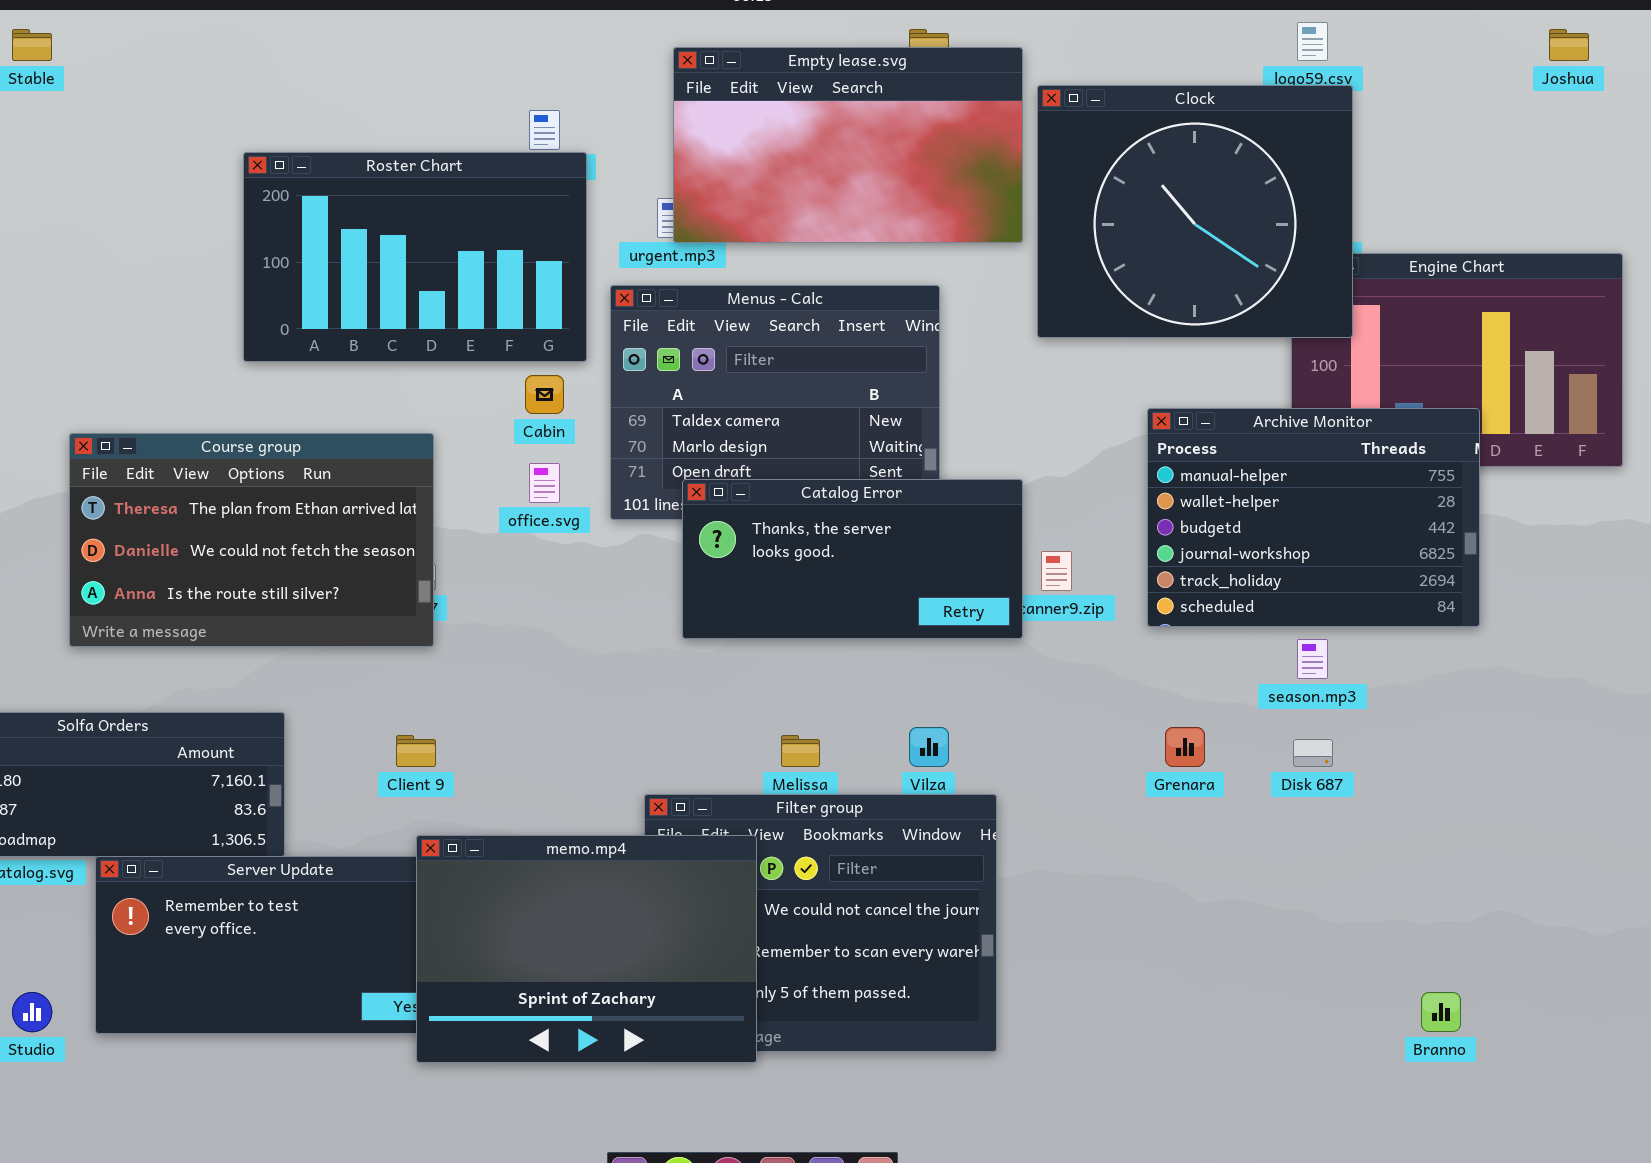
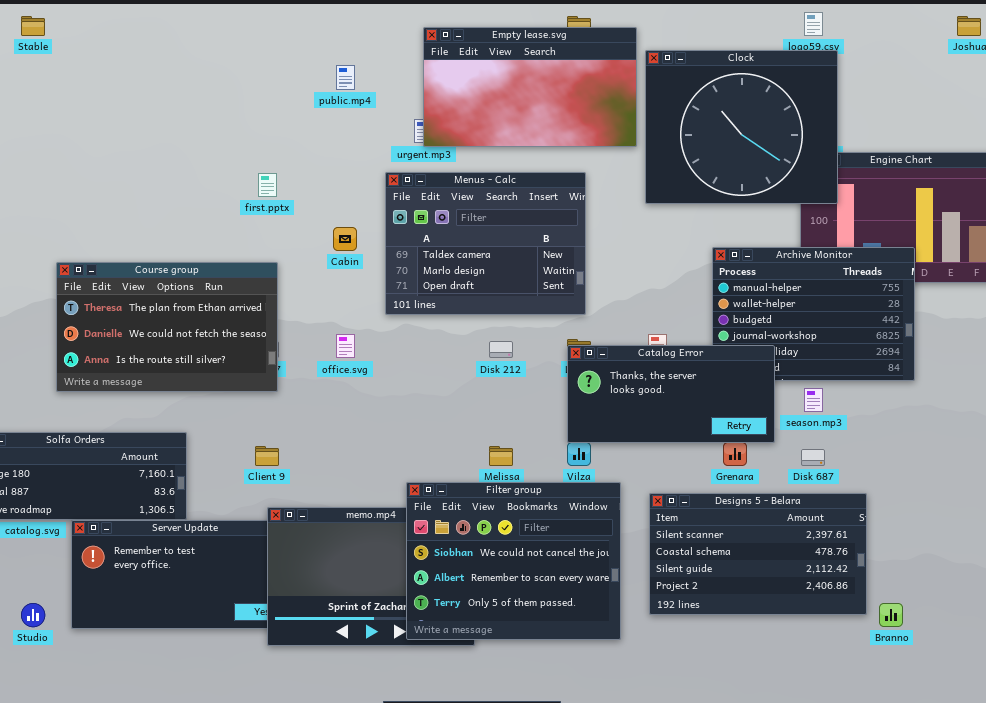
Roster Chart: [243,152,587,362] -> none, closed
office.svg: [529,463,560,503] -> [336,334,355,358], moved
Catalog Error: [682,479,1023,639] -> [567,345,775,443], moved
Filter group: [644,794,997,1052] -> [406,482,621,640], raised
Designs 5 - Belara: none -> [649,493,867,615], opened

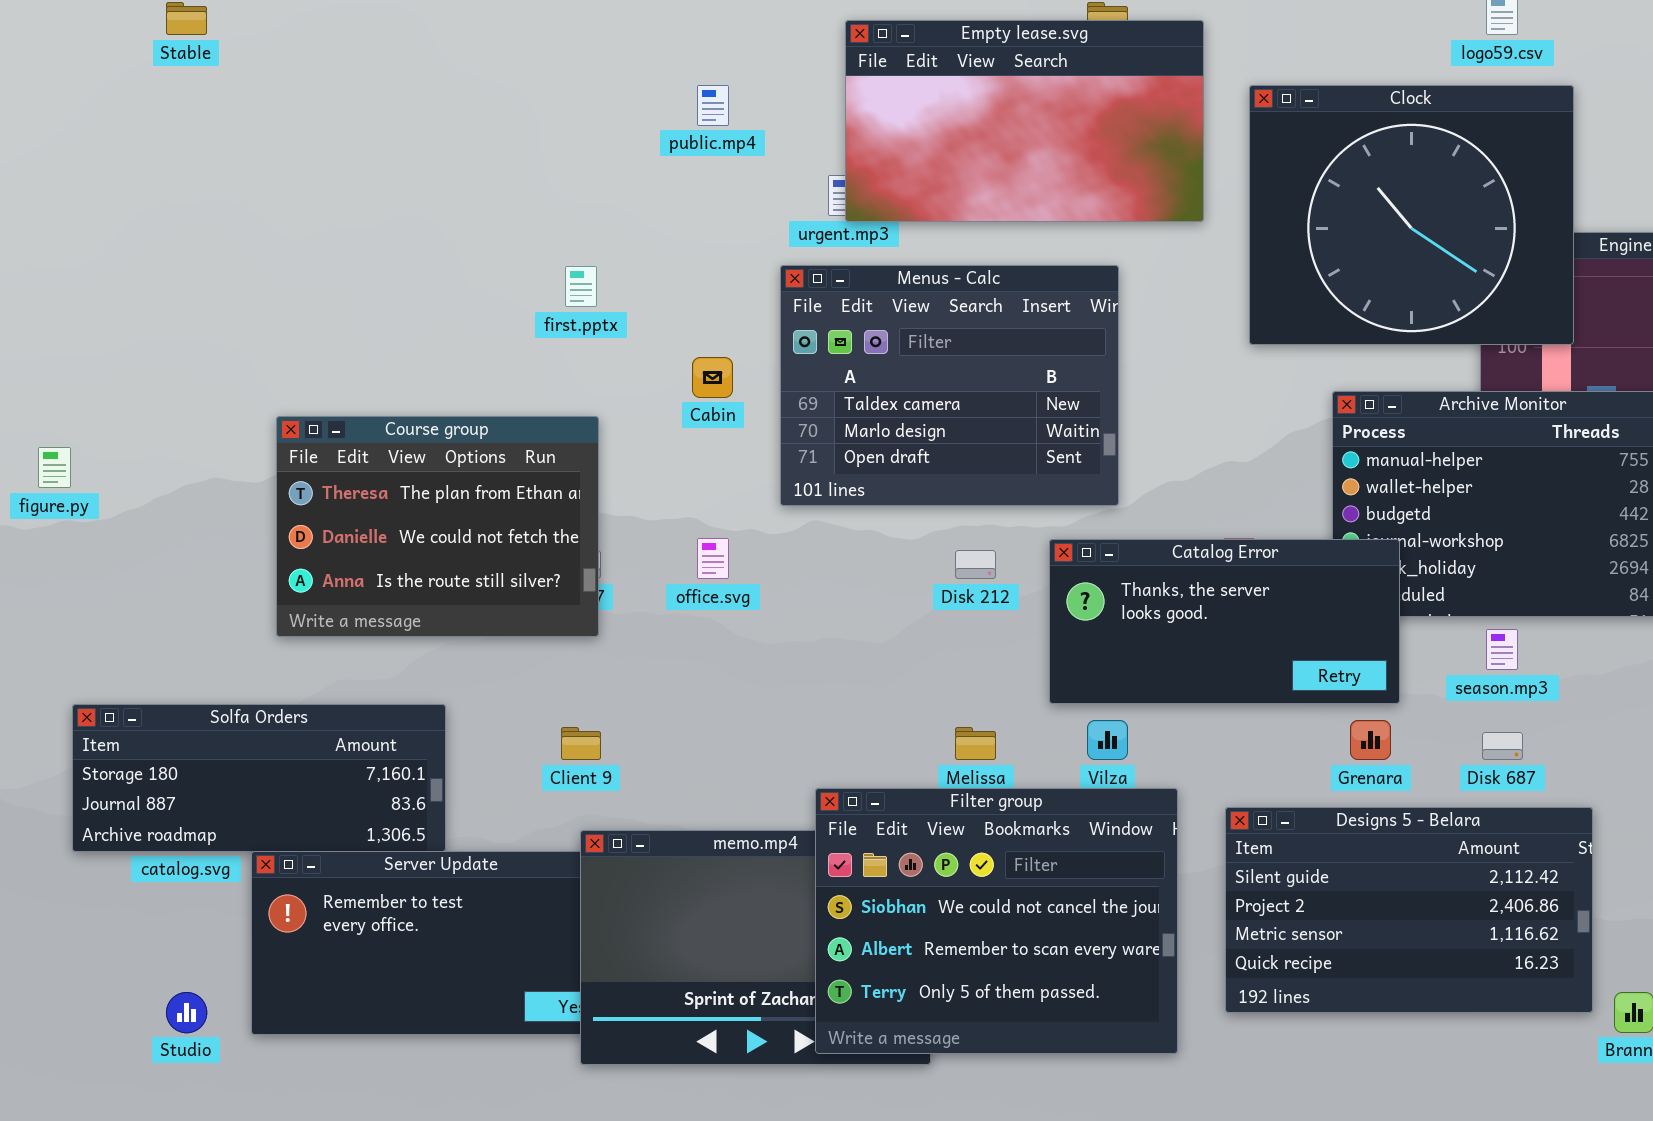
Clock: [645,50,838,204] -> [1249,85,1574,345], moved
Course group: [56,262,278,392] -> [276,416,599,637], resized
Catalog Error: [567,345,775,443] -> [1049,539,1400,704], moved
Designs 5 - Belara: [649,493,867,615] -> [1225,807,1593,1013], scrolled down 2 rows

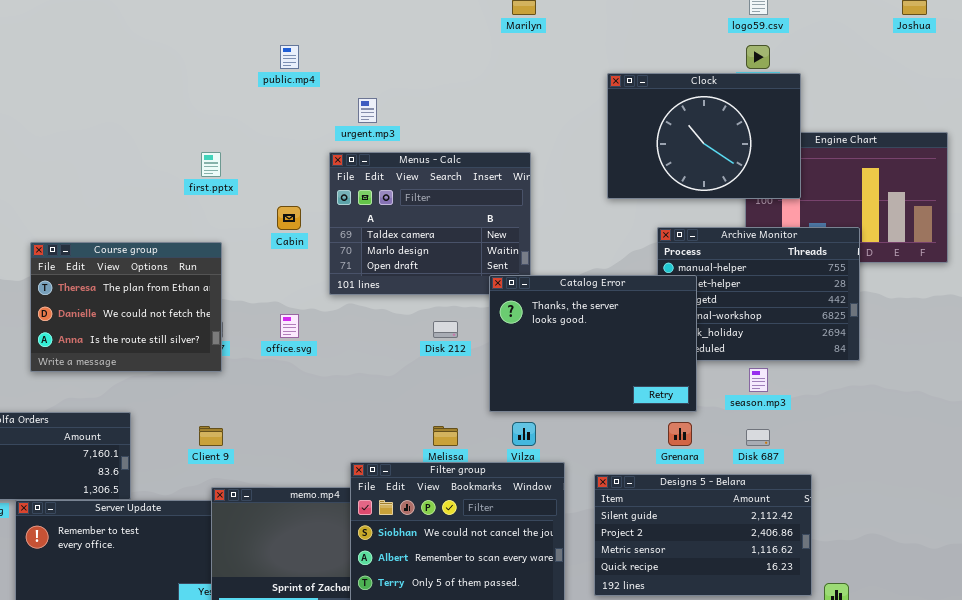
Empty lease.svg: [845,20,1204,222] -> none, closed
Clock: [1249,85,1574,345] -> [607,73,801,199], resized
Catalog Error: [1049,539,1400,704] -> [489,275,697,412], resized

